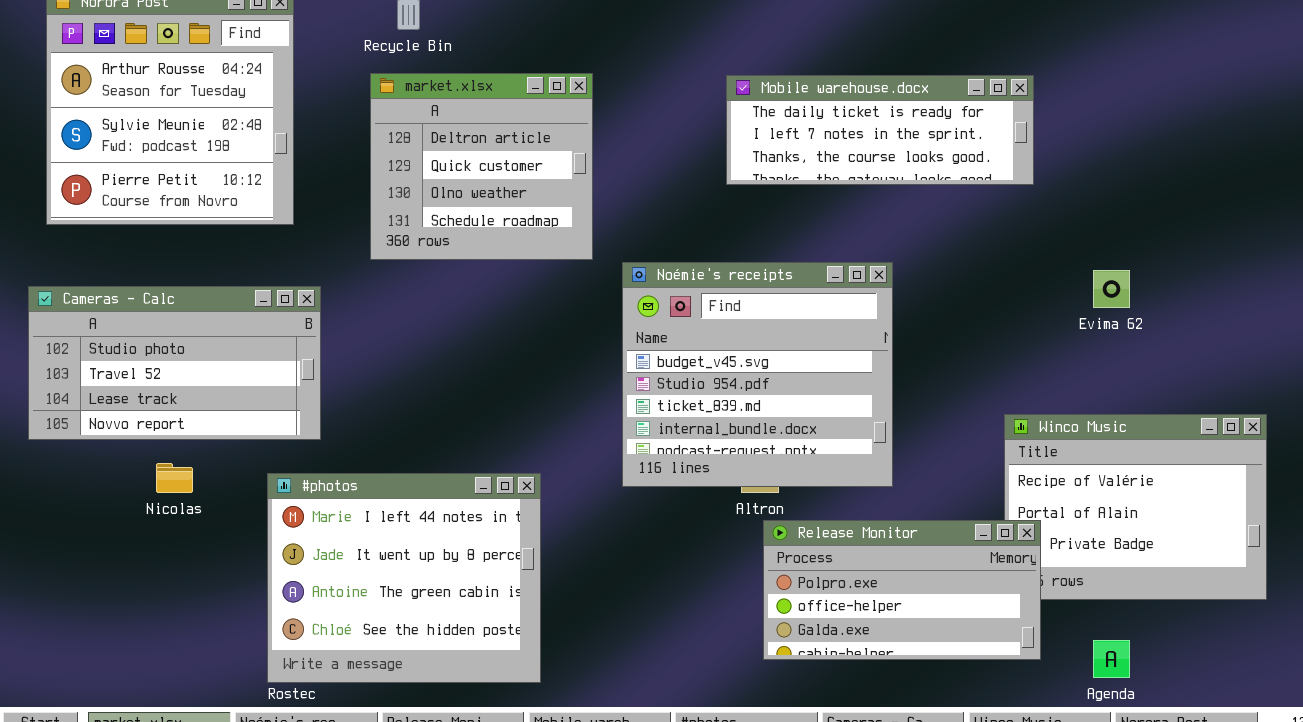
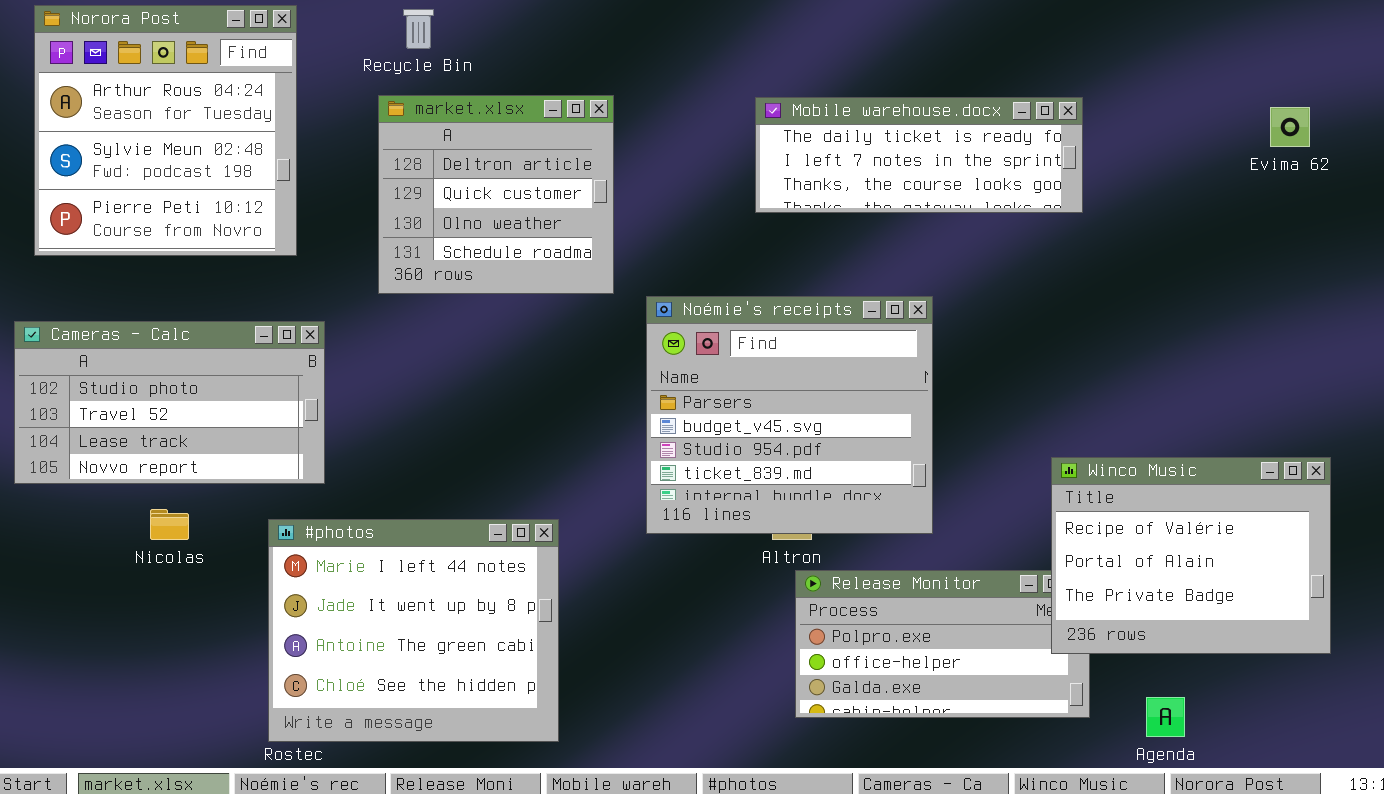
Noémie's receipts: [622,262,893,487] -> [646,296,933,534], scrolled up 1 row
Evima 62: [1093,270,1130,308] -> [1270,107,1310,147], moved
Winco Music: [1004,414,1267,600] -> [1051,457,1331,654], raised

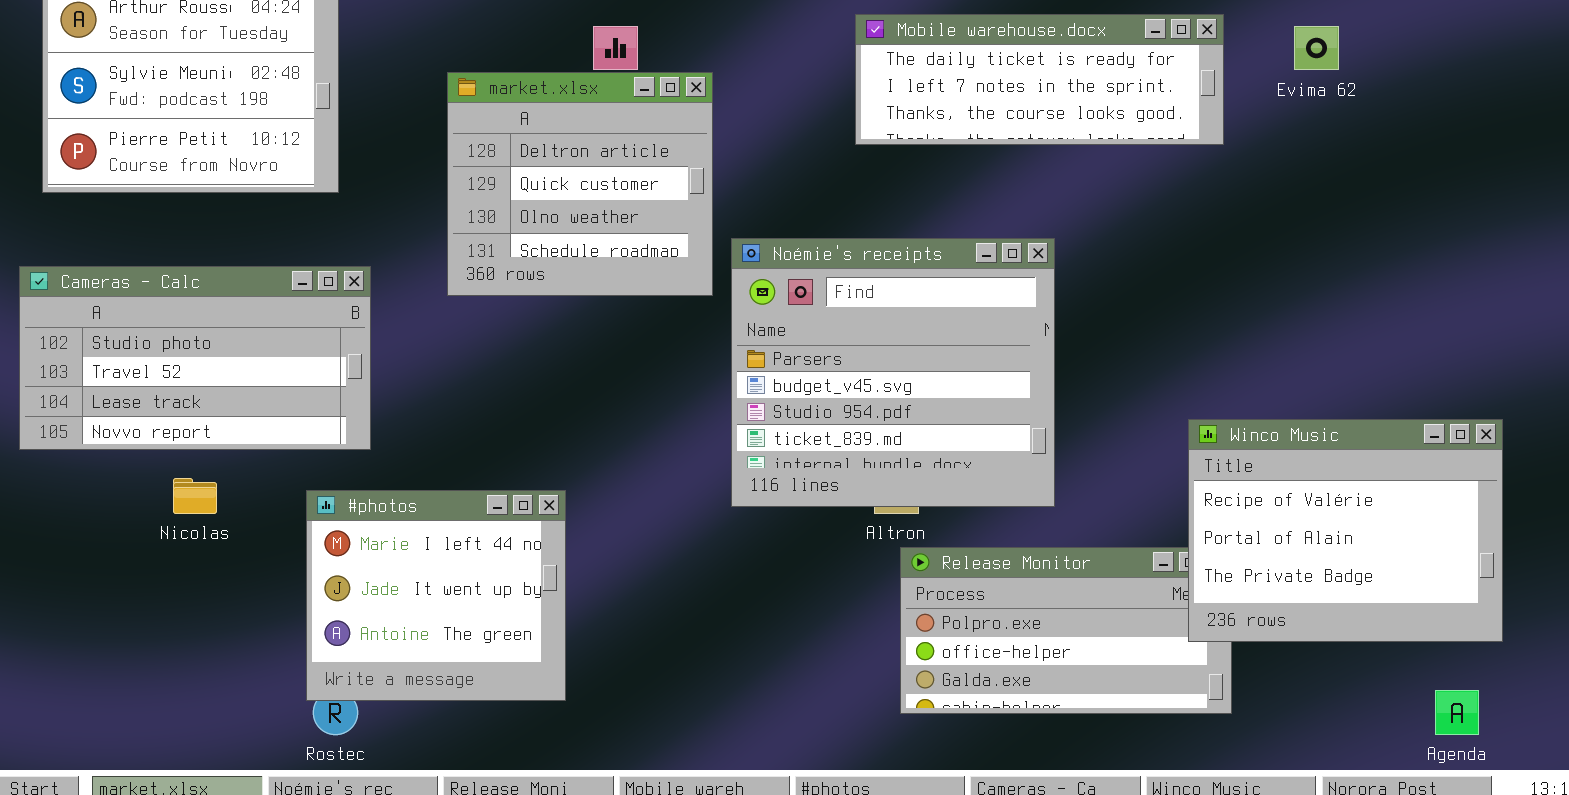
market.xlsx: [378,95,614,294] -> [447,72,713,296], moved
Evima 62: [1270,107,1310,147] -> [1294,26,1339,70], moved
#photos: [268,519,559,742] -> [306,490,566,701], resized
Agenda: [1146,697,1185,737] -> [1435,690,1479,735], moved

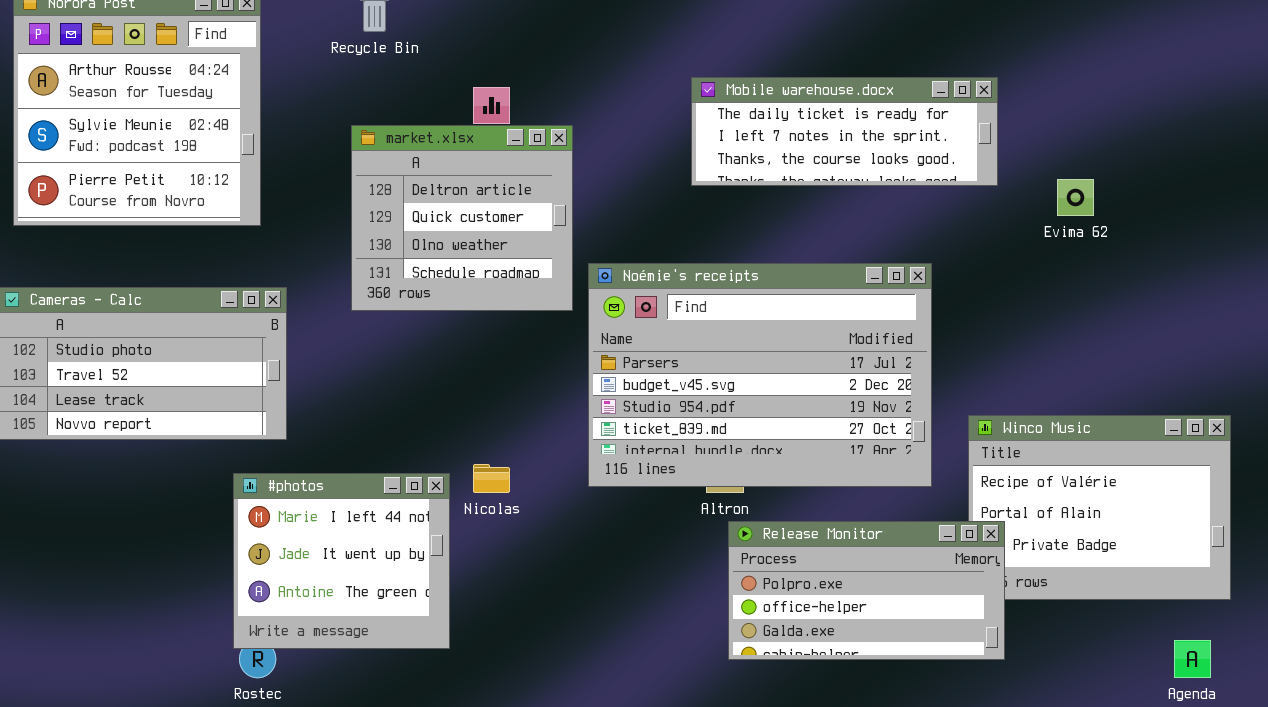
Evima 62: [1294,26,1339,70] -> [1057,179,1094,216], moved
Noémie's receipts: [731,238,1055,507] -> [588,263,932,487], resized
Nicolas: [173,478,217,514] -> [473,464,510,493], moved
Release Monitor: [900,547,1232,714] -> [728,521,1005,660], raised

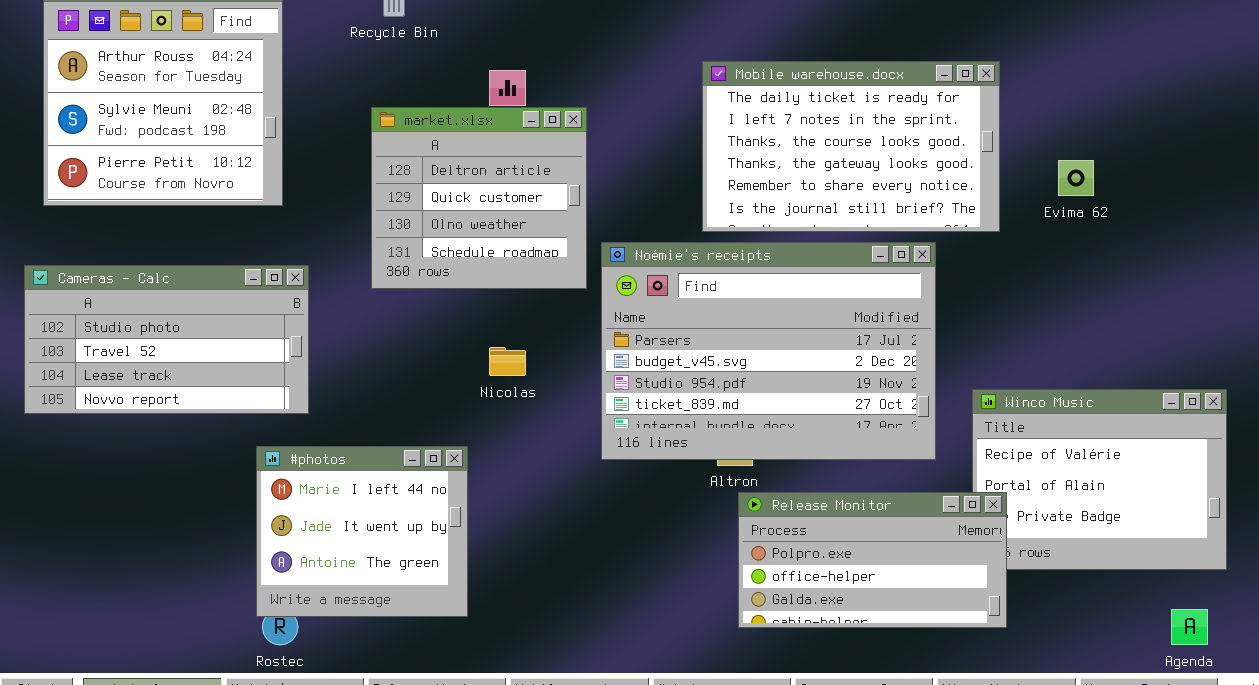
Mobile warehouse.docx: [691,77,998,186] -> [702,61,1000,232], resized
Nicolas: [473,464,510,493] -> [489,347,526,376], moved

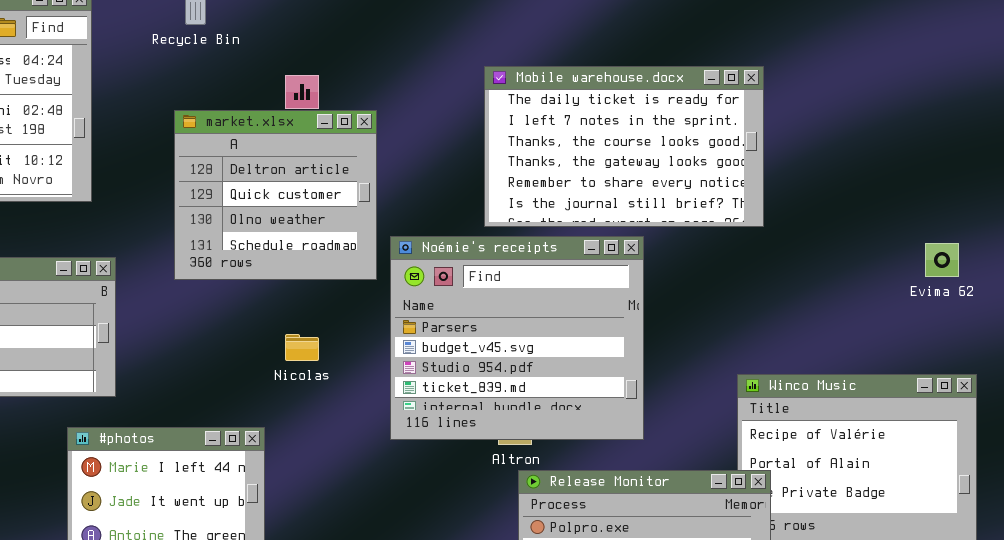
Evima 62: [1058,160,1094,196] -> [925,243,959,277], moved
Noémie's receipts: [601,242,936,460] -> [390,236,644,440], resized

